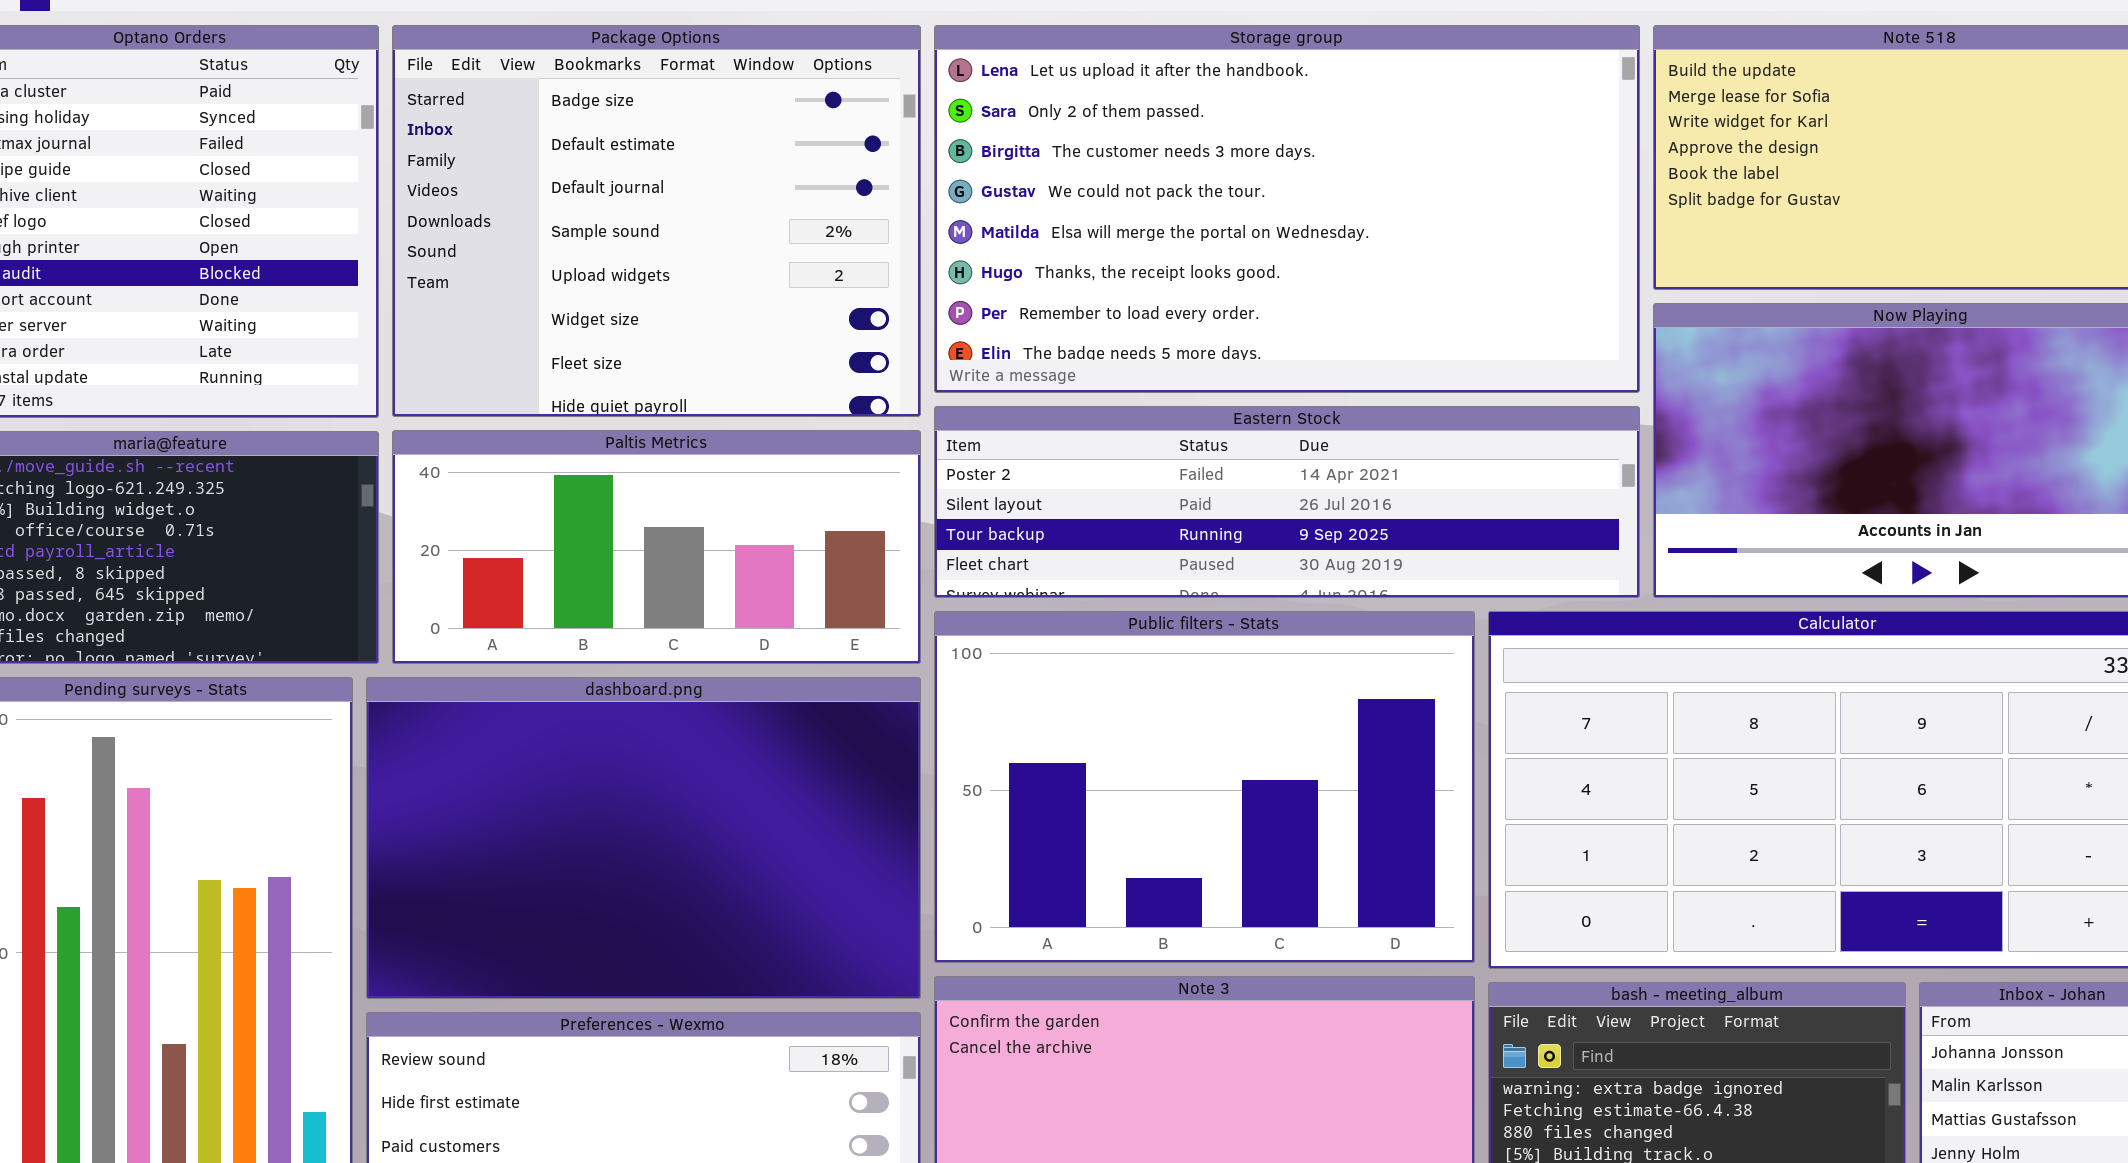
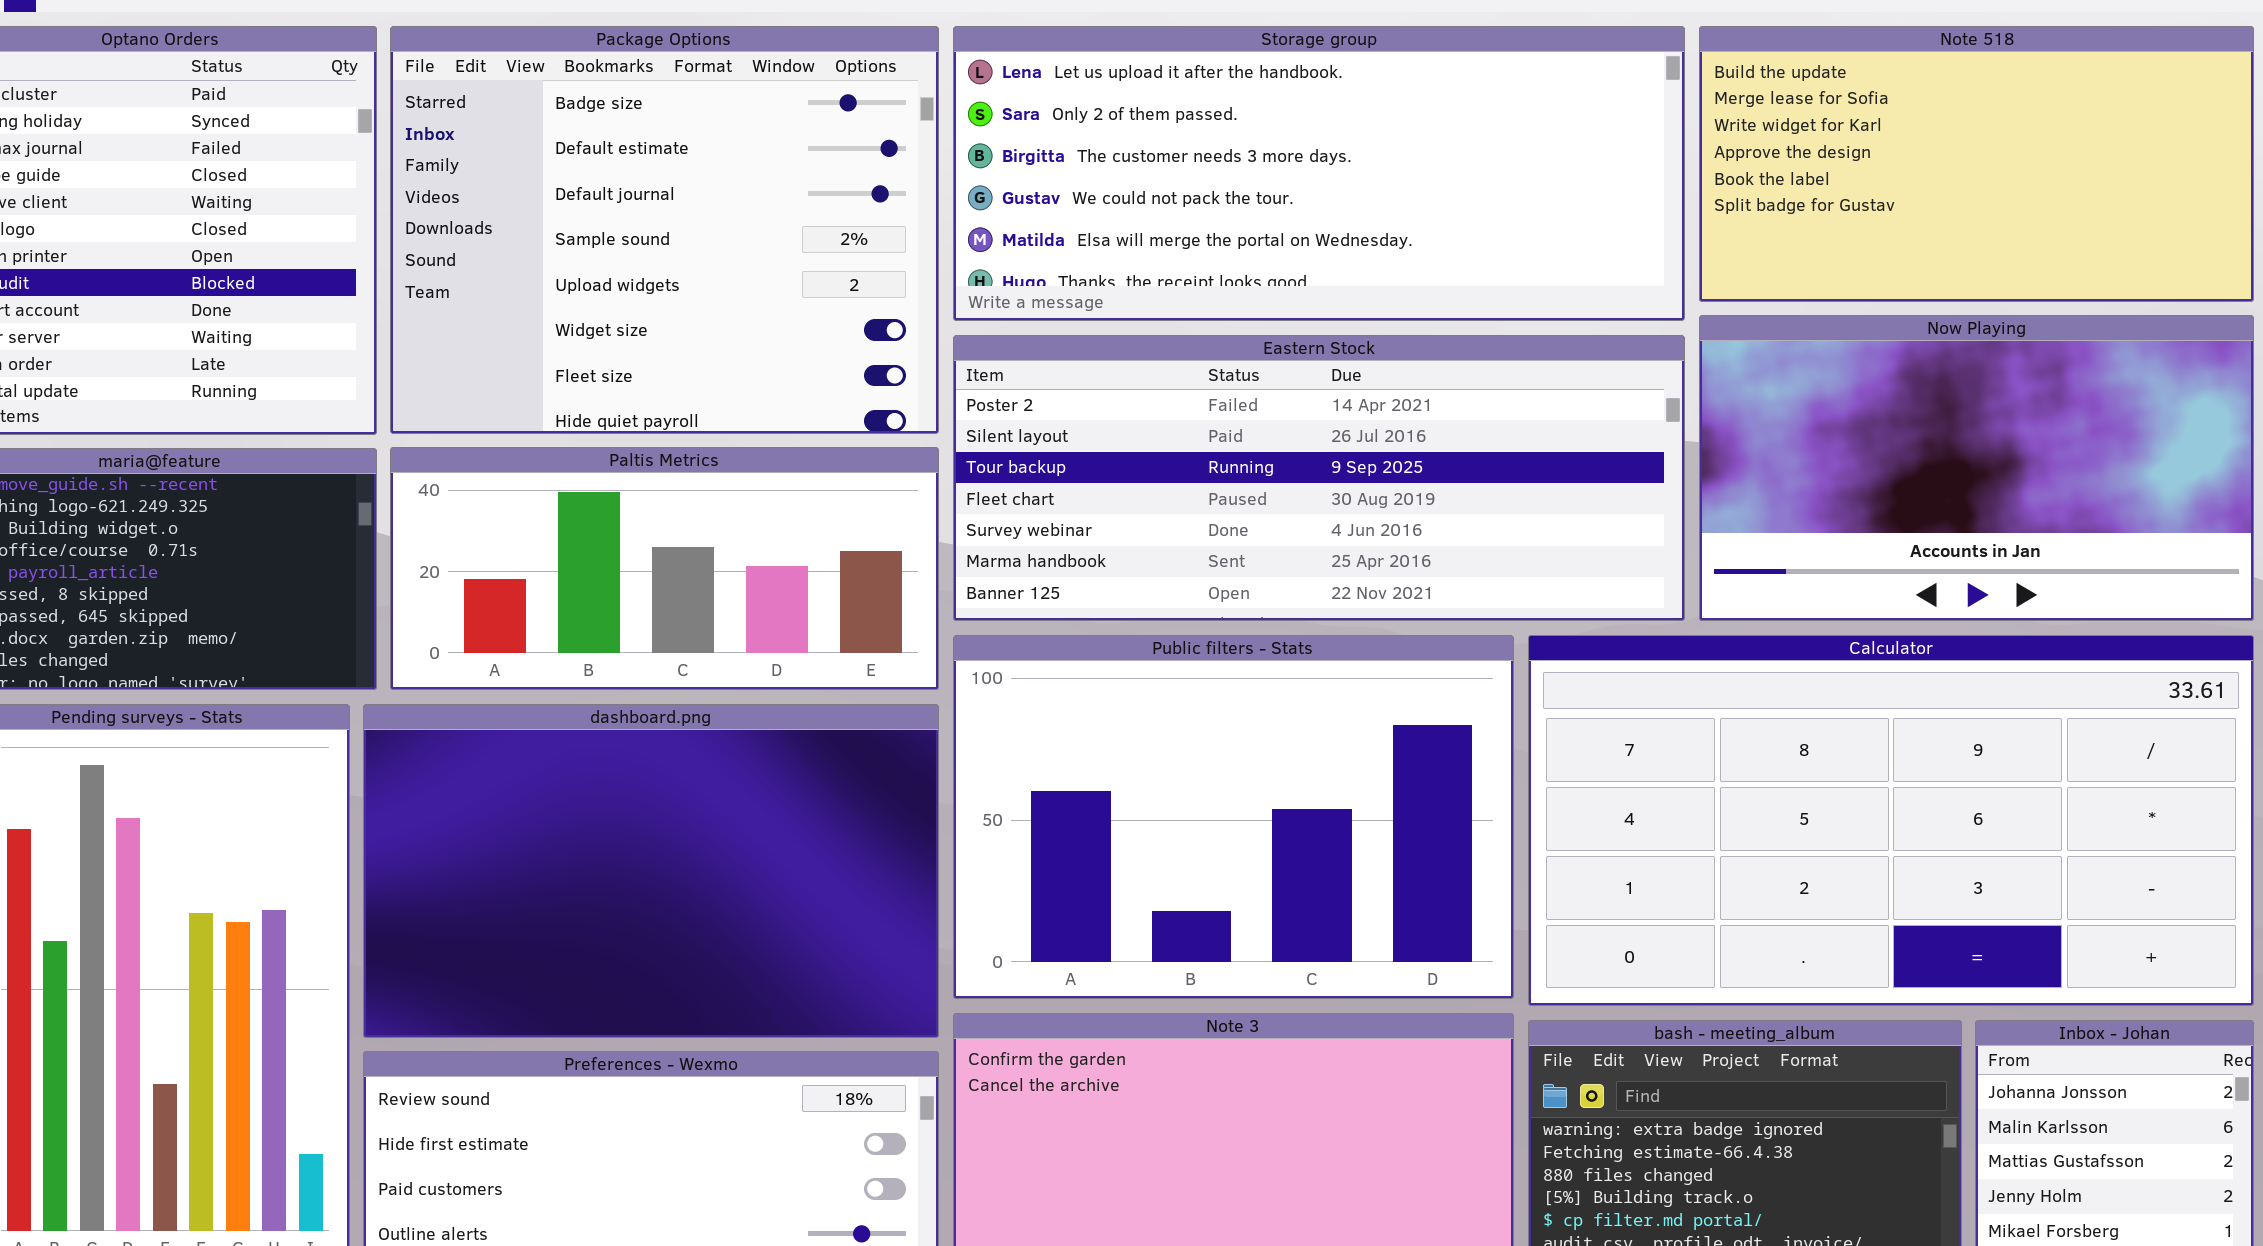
Storage group: [934,25,1640,393] -> [953,26,1685,321], resized
Eastern Stock: [934,406,1640,598] -> [953,335,1685,621], resized

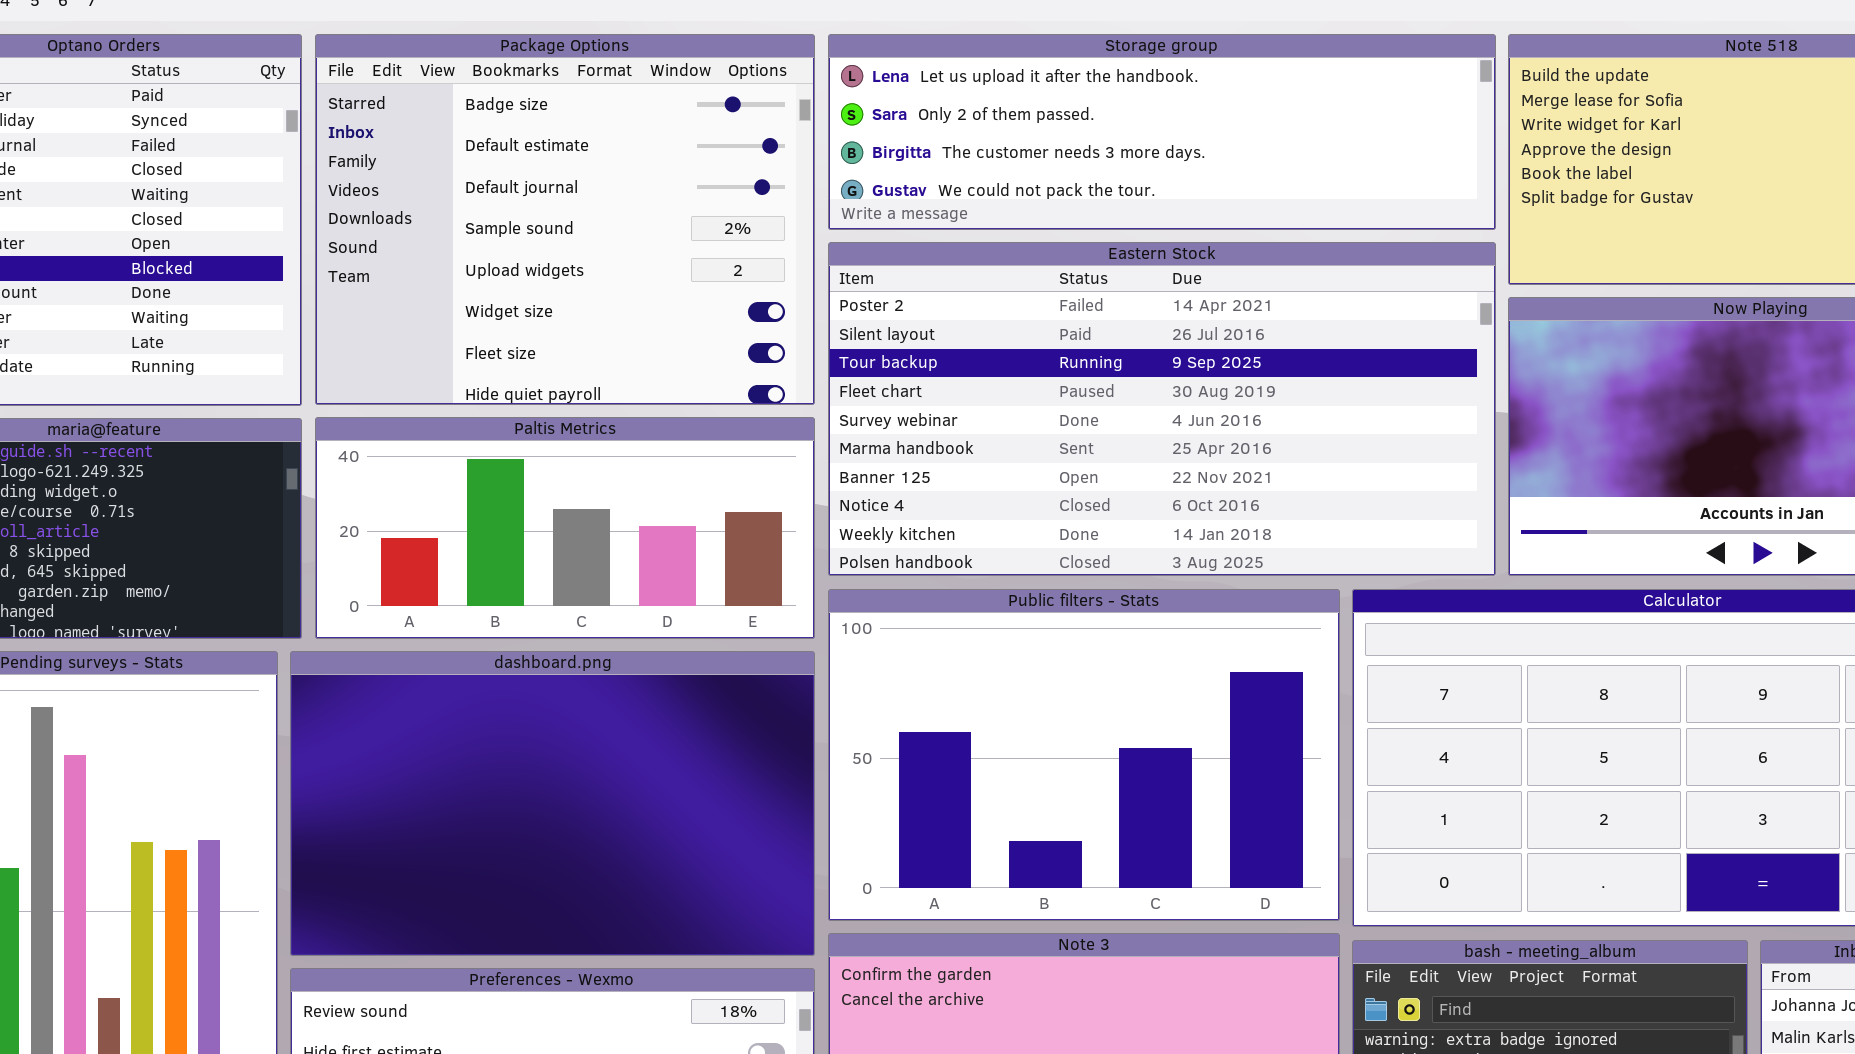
Storage group: [953,26,1685,321] -> [828,34,1496,230], resized
Eastern Stock: [953,335,1685,621] -> [828,242,1496,576], resized

